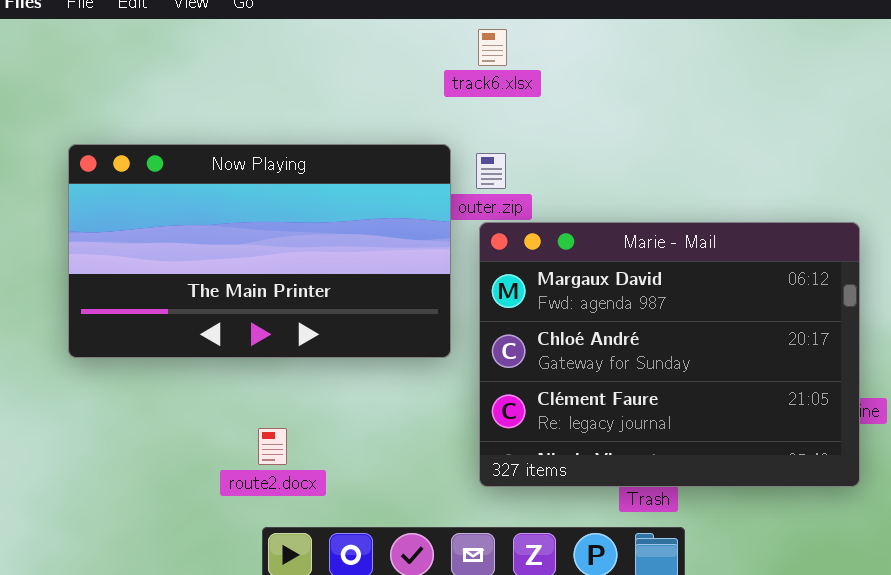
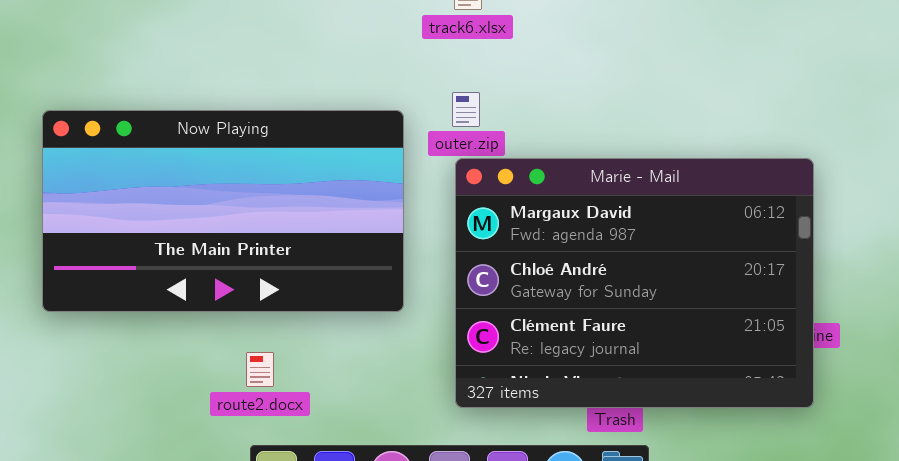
Now Playing: [68,144,451,358] -> [42,110,404,312], moved

